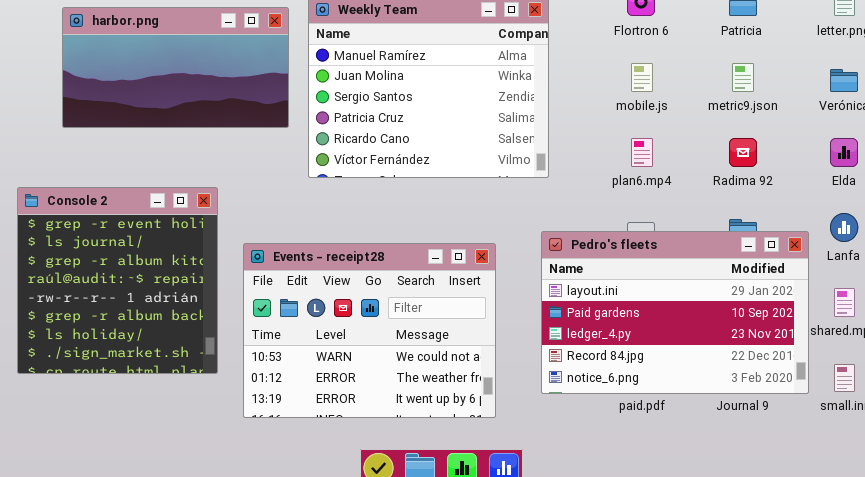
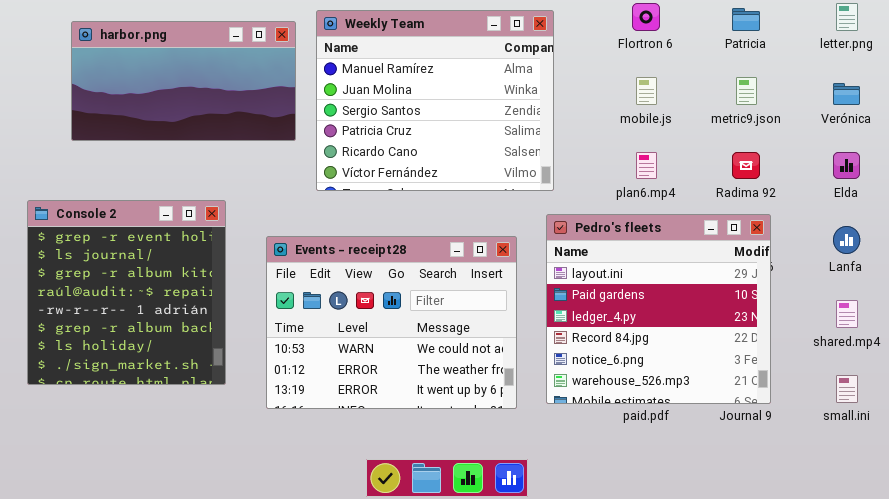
Pedro's fleets: [541,231,809,394] -> [546,214,771,404], resized
Events - receipt28: [243,243,496,418] -> [266,236,517,409], moved

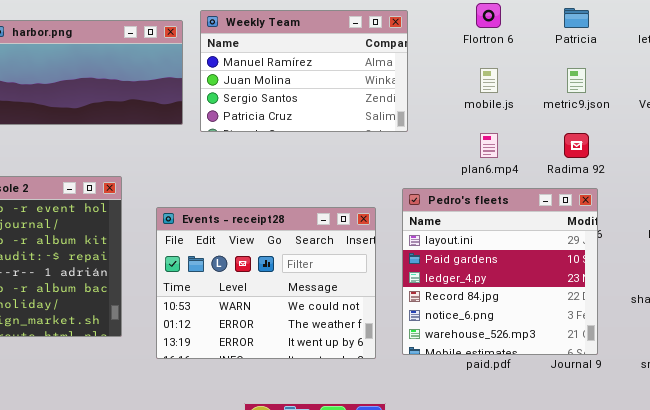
Weekly Team: [316,10,554,191] -> [200,10,408,132], resized

